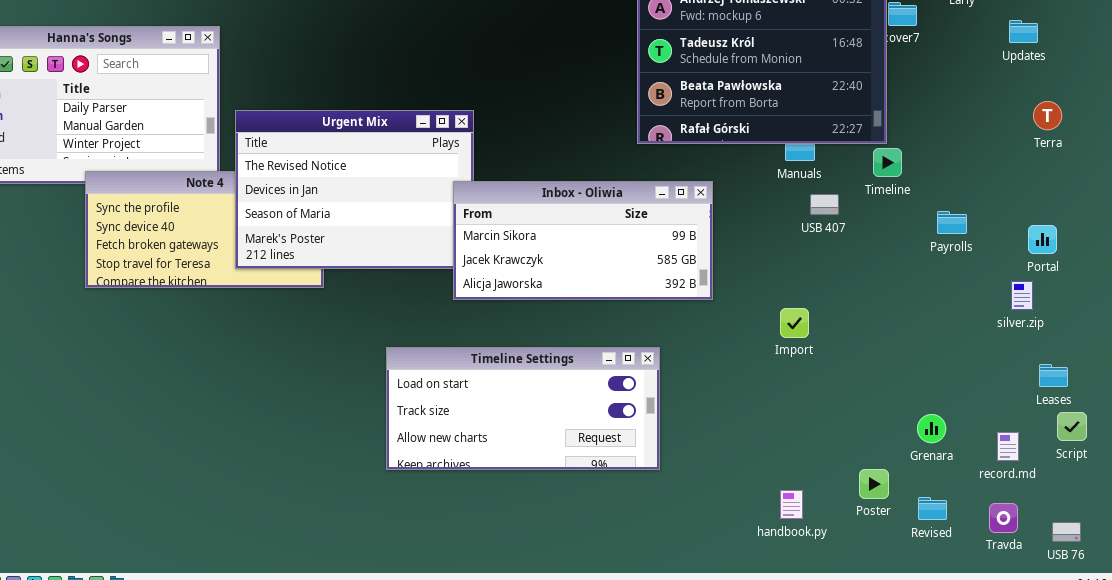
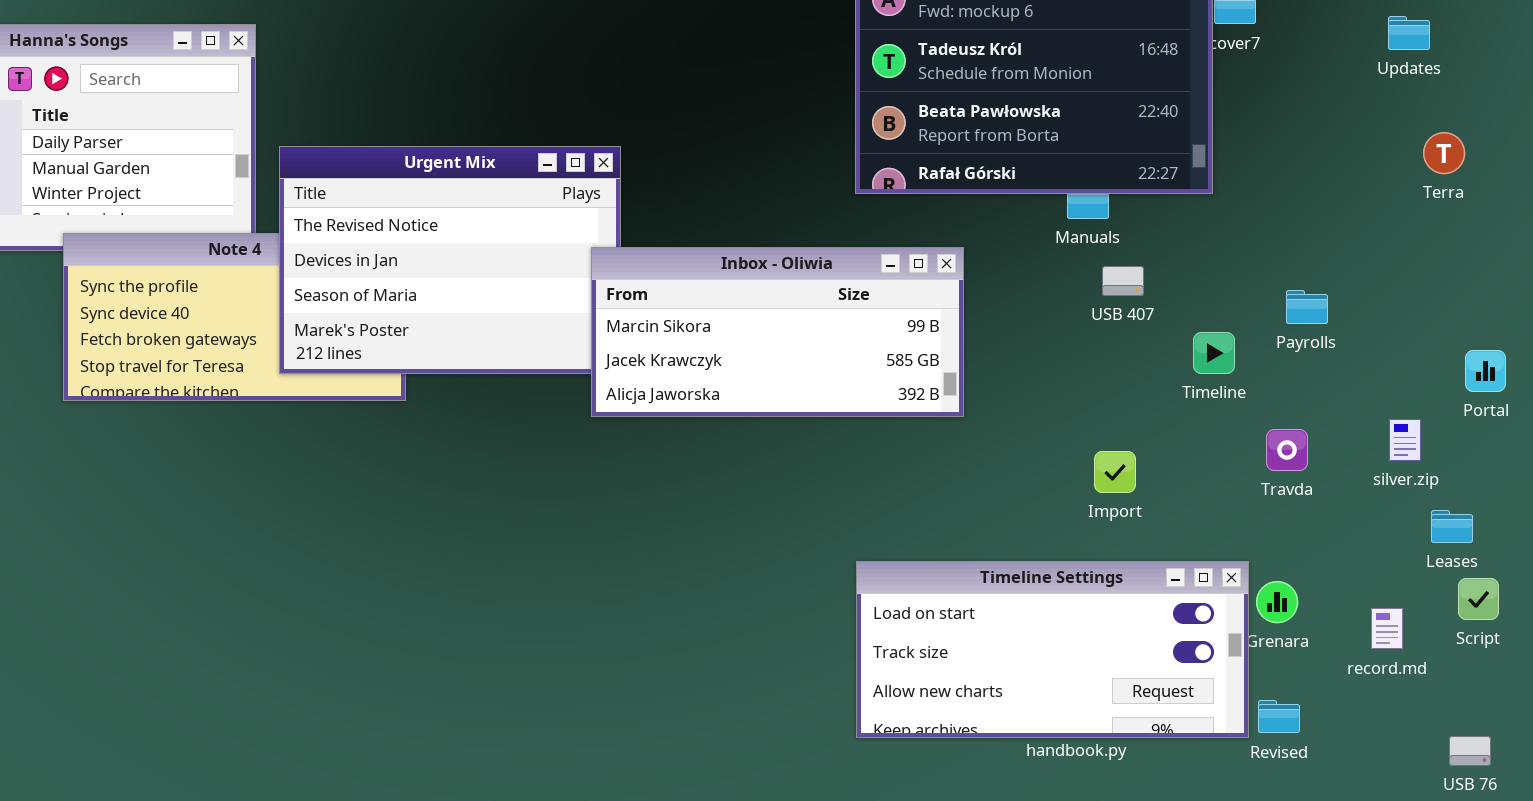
Timeline: [873,148,902,177] -> [1193,332,1235,374], moved
Portal: [1028,225,1057,254] -> [1465,350,1506,392], moved
silver.zip: [1011,281,1033,310] -> [1389,419,1421,461], moved
Import: [780,308,809,338] -> [1094,451,1136,493], moved
Timeline Settings: [386,347,660,470] -> [856,561,1249,738], moved
Travda: [989,503,1018,533] -> [1266,429,1308,471], moved

